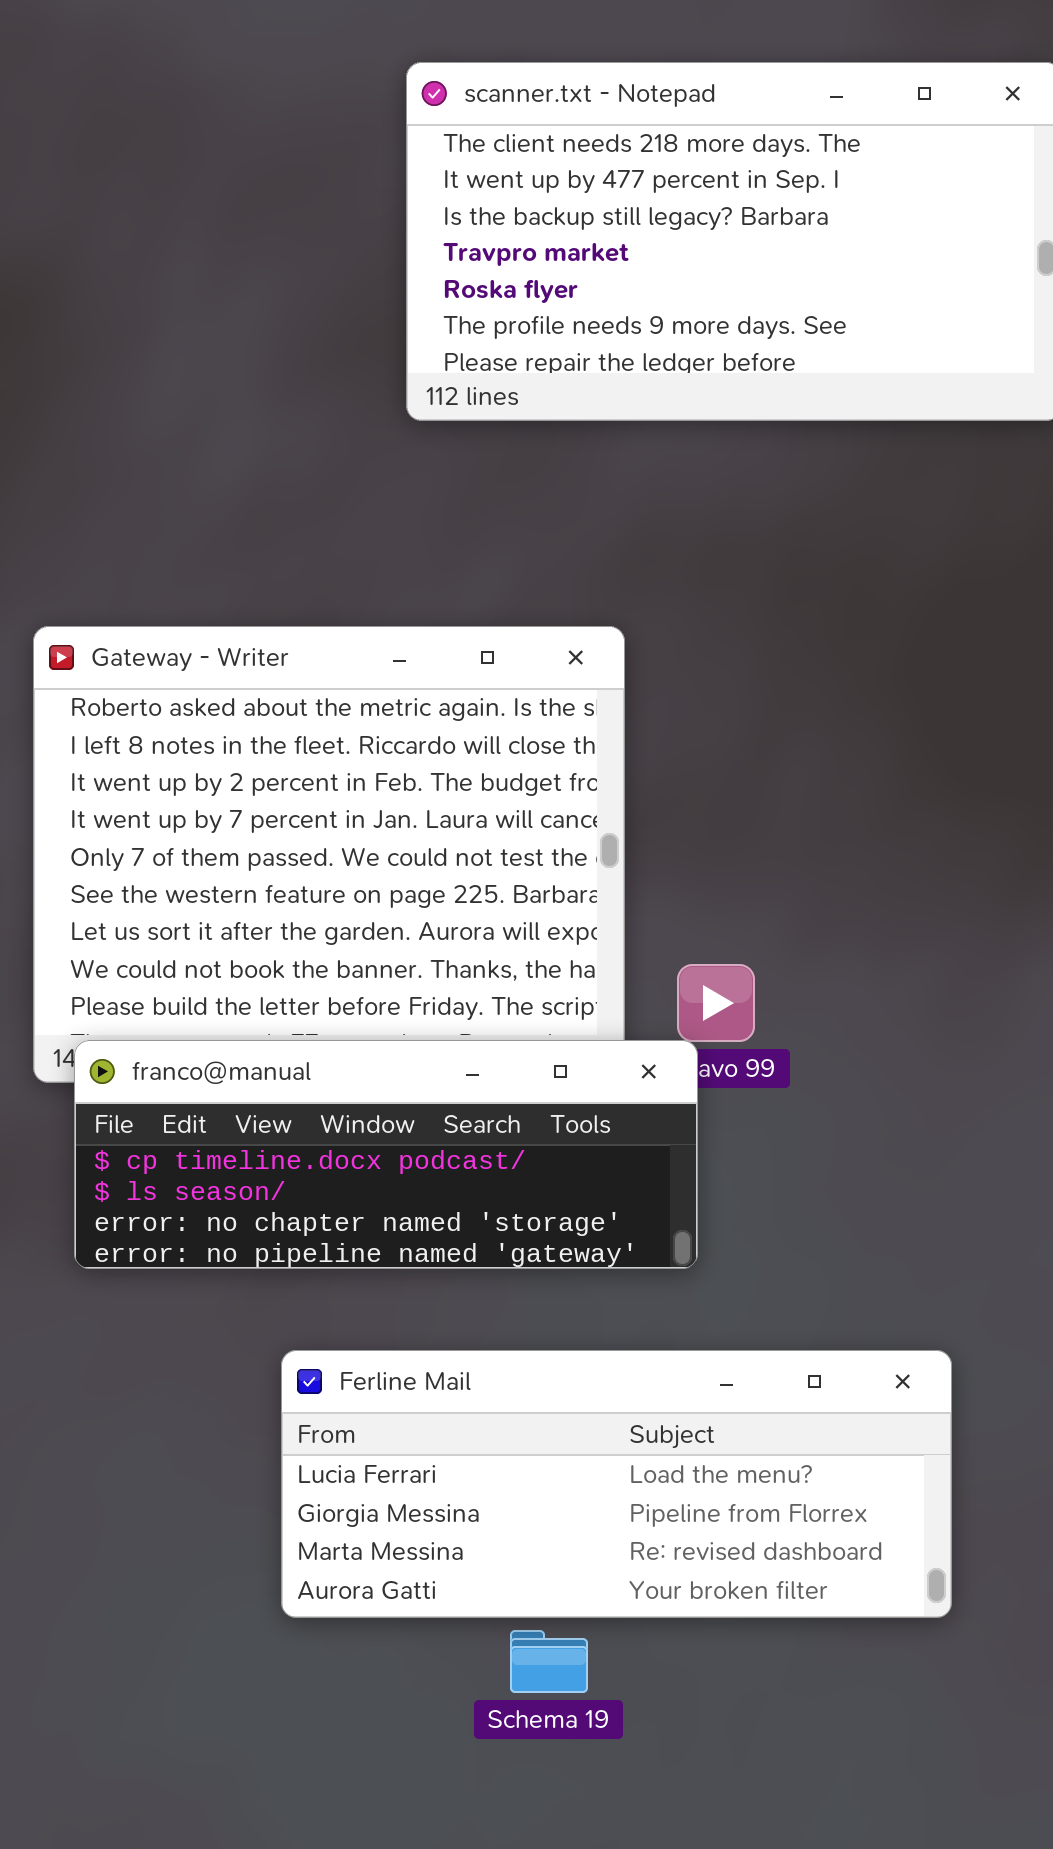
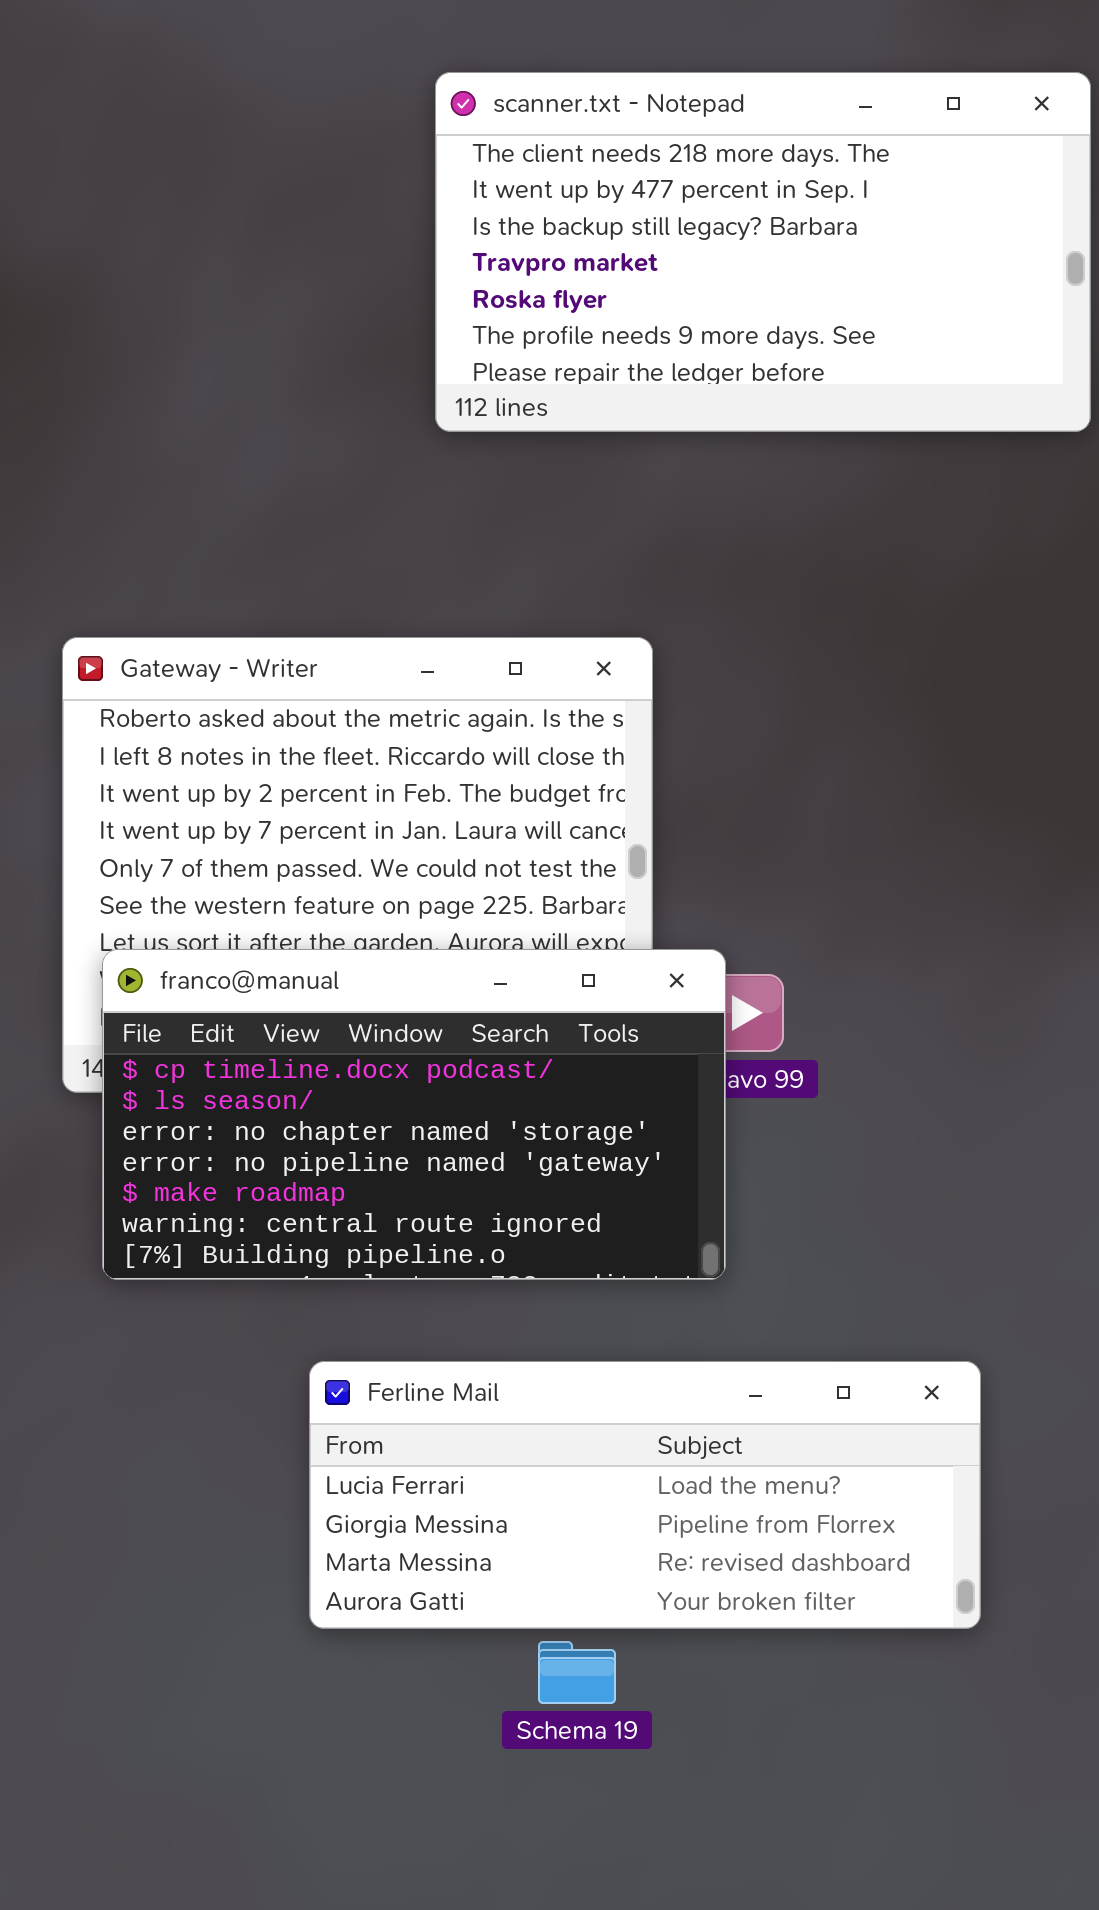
franco@manual: [74,1040,698,1269] -> [102,949,726,1280], resized

